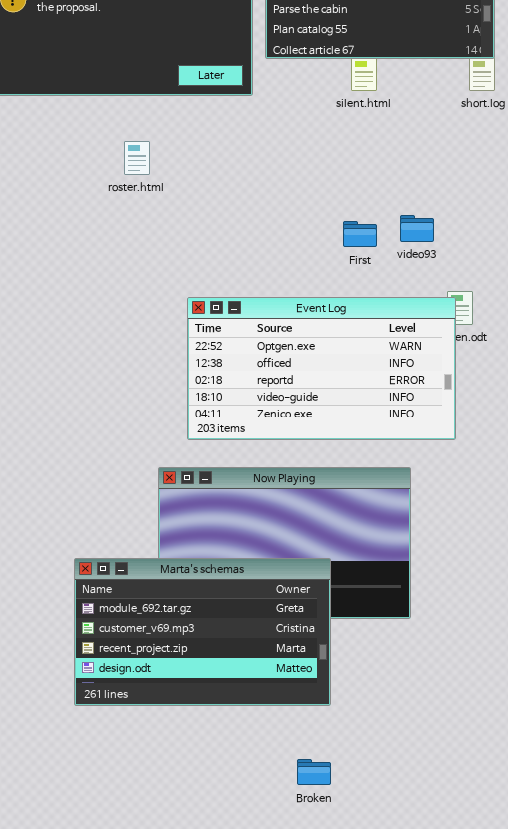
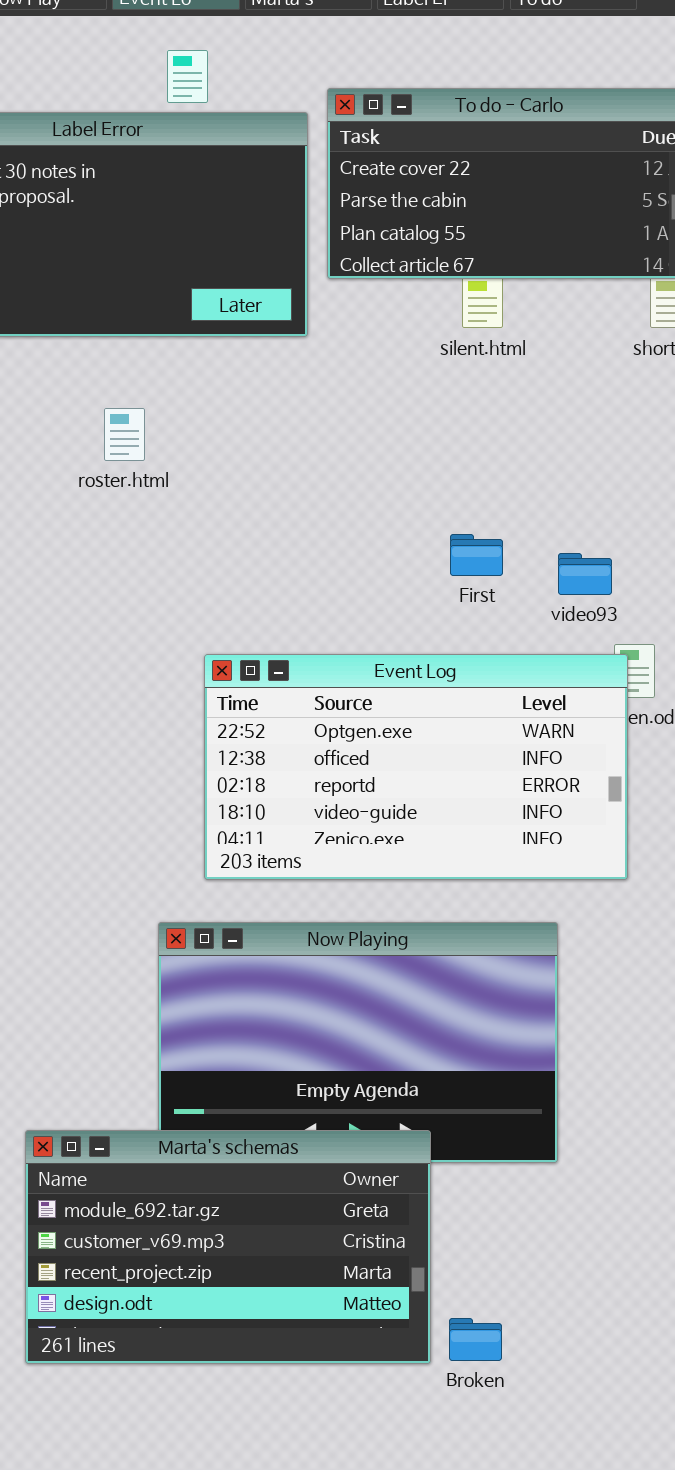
video93: [400,215,434,242] -> [558,553,612,595], moved
Marta's schemas: [74,558,331,706] -> [25,1130,431,1364], moved
Broken: [297,759,331,785] -> [449,1318,502,1361], moved

